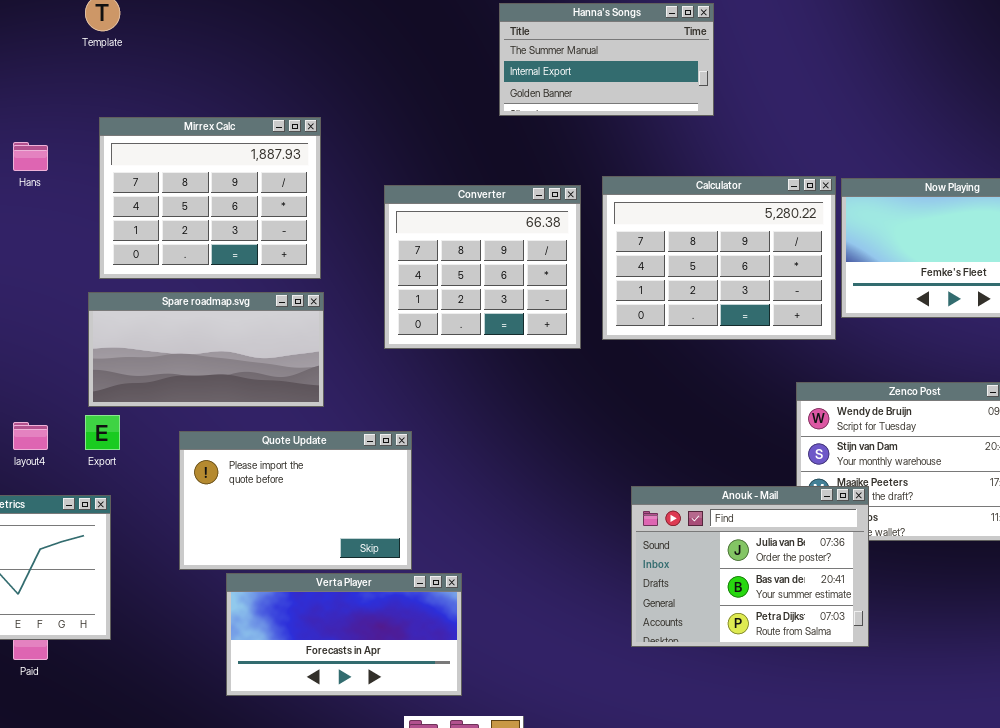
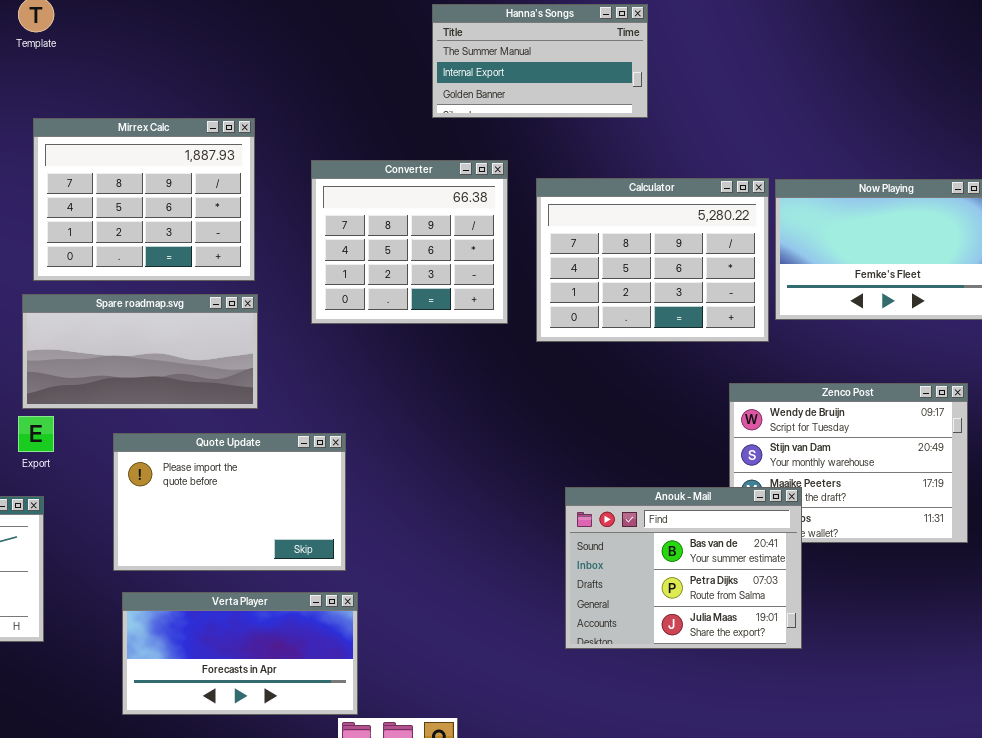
Converter: [384,185,581,349] -> [311,160,508,324], moved
Anouk - Mail: [631,486,869,647] -> [565,487,802,649], scrolled down 1 row
Verta Player: [226,573,462,696] -> [122,592,358,715], moved

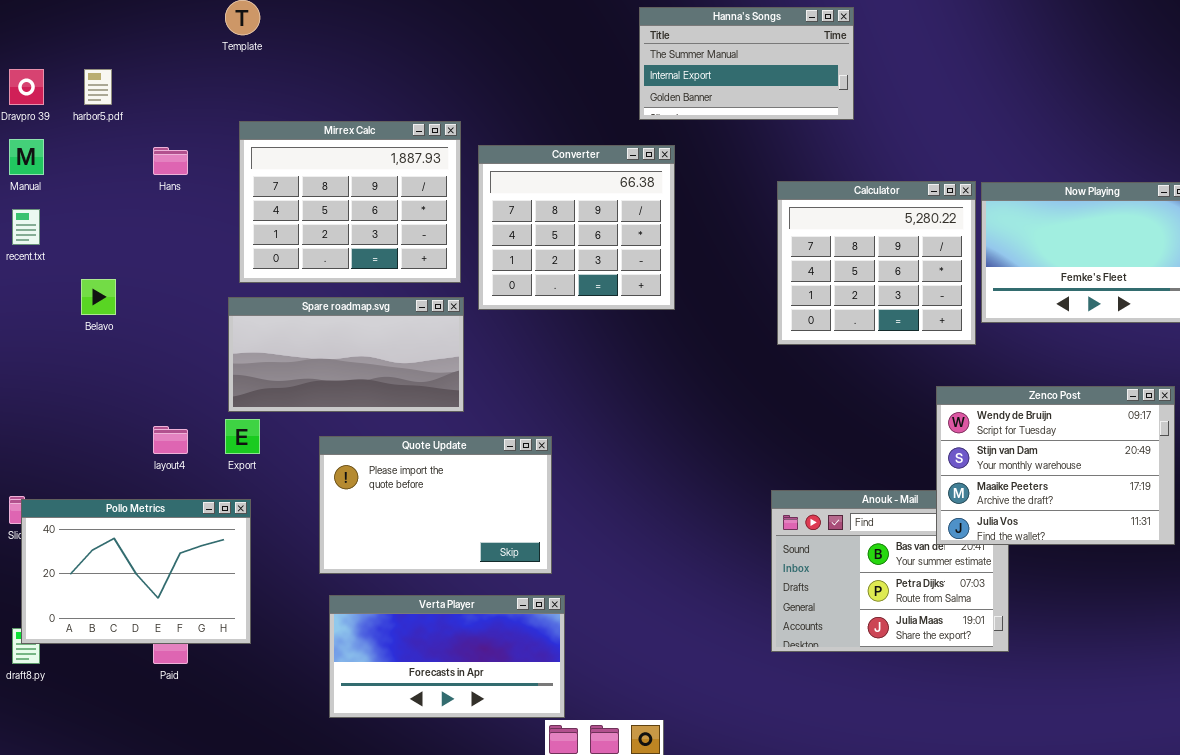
Converter: [311,160,508,324] -> [478,145,675,310], moved
Calculator: [536,178,769,342] -> [777,181,976,345], resized
Zenco Post: [729,383,968,543] -> [936,386,1175,545], raised

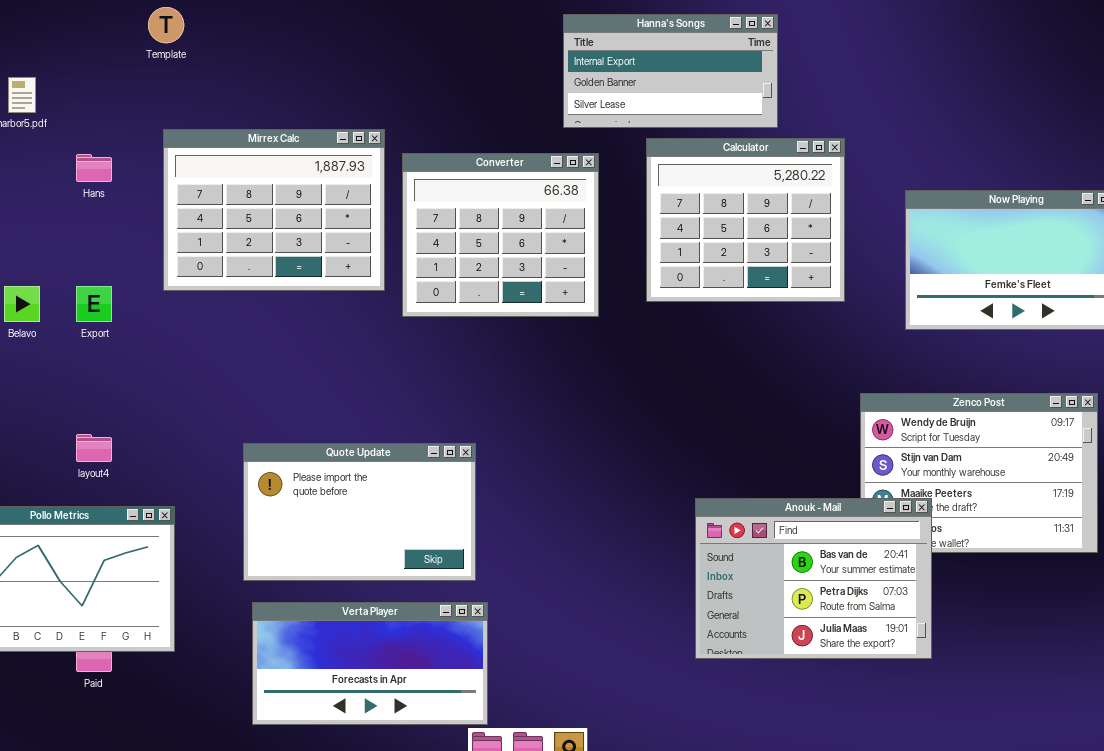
Hanna's Songs: [639,7,854,120] -> [563,14,778,128], scrolled down 1 row
Calculator: [777,181,976,345] -> [646,138,845,302], moved
Spare roadmap.svg: [228,297,464,412] -> none, closed
Export: [225,419,260,454] -> [76,286,112,322], moved
Anouk - Mail: [771,490,1009,652] -> [695,498,932,659], raised

